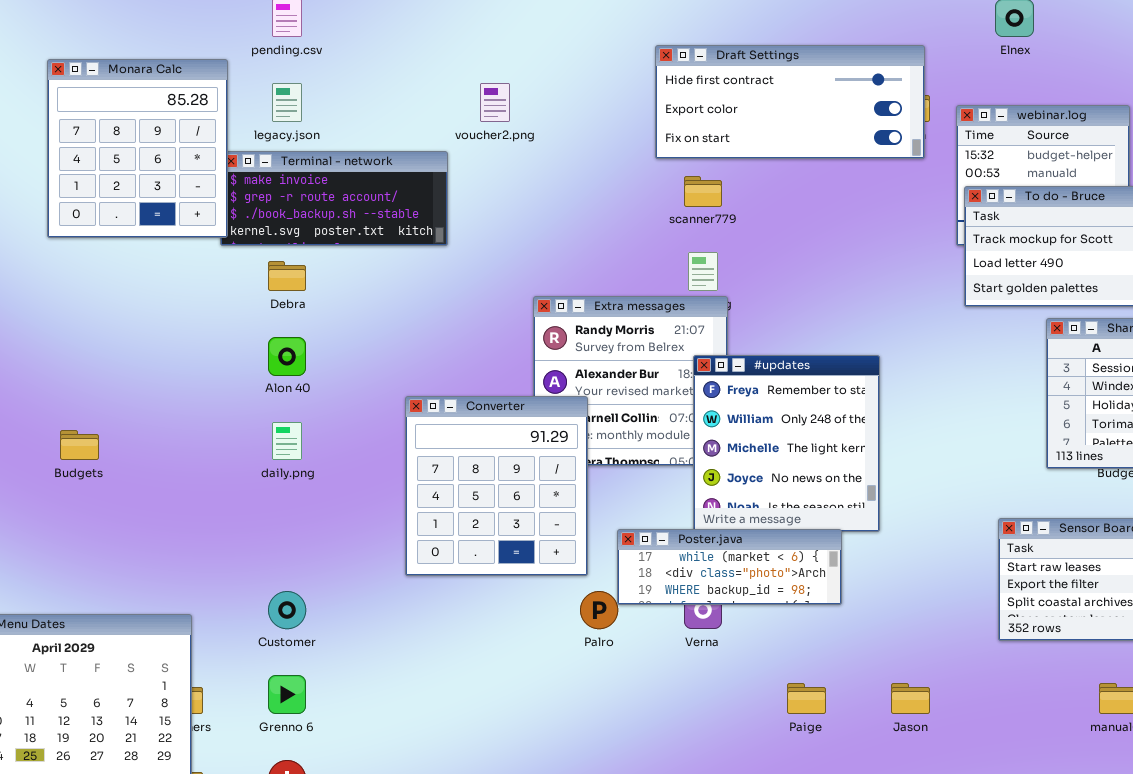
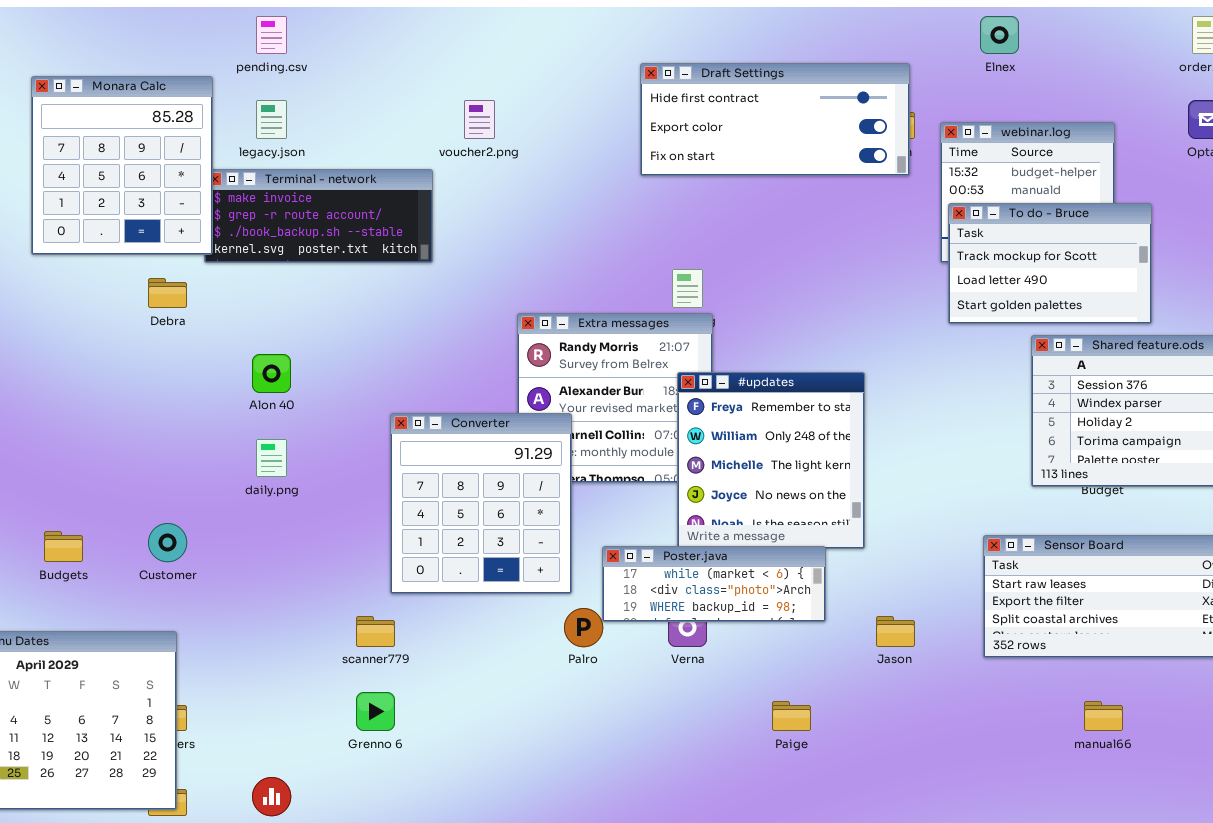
scanner779: [684,176,722,207] -> [356,616,395,647], moved
Debra: [268,261,306,291] -> [148,278,187,308], moved
Budgets: [60,430,99,460] -> [44,531,83,562], moved
Customer: [268,591,306,629] -> [148,523,187,562], moved
Grenno 6: [268,675,306,714] -> [356,692,395,731], moved
Jason: [891,683,930,714] -> [876,616,915,647], moved

